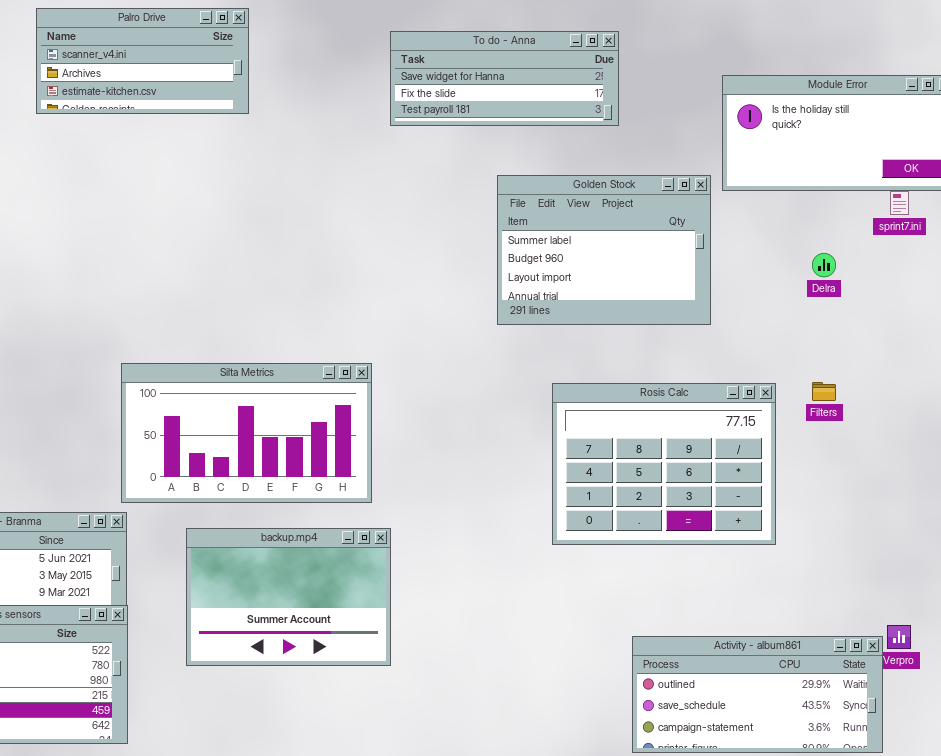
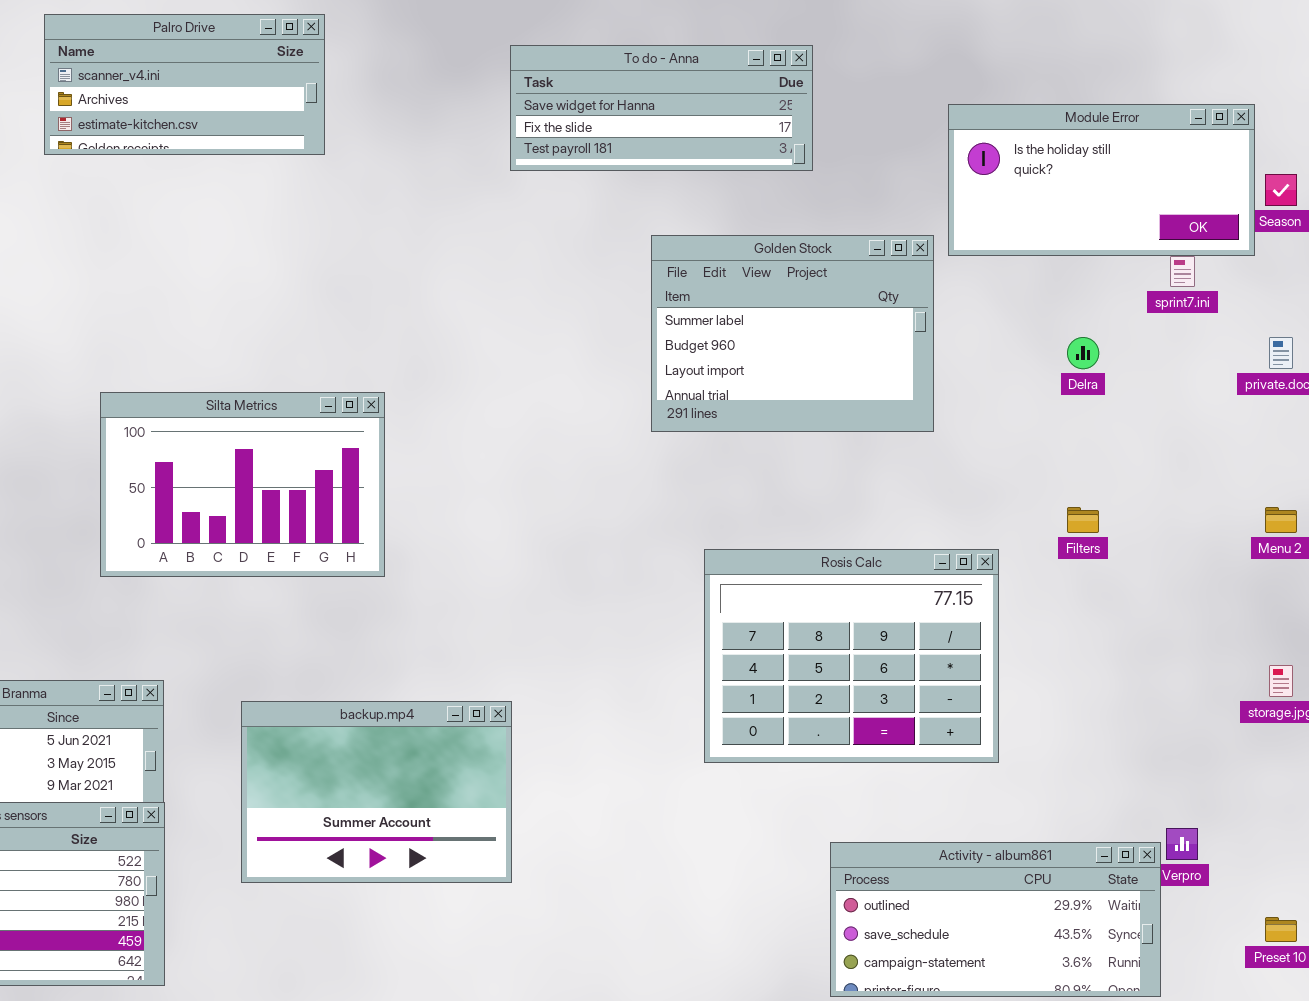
Silta Metrics: [121,363,372,503] -> [100,392,385,577], moved, resized
Rosis Calc: [552,383,776,545] -> [704,549,999,763], moved

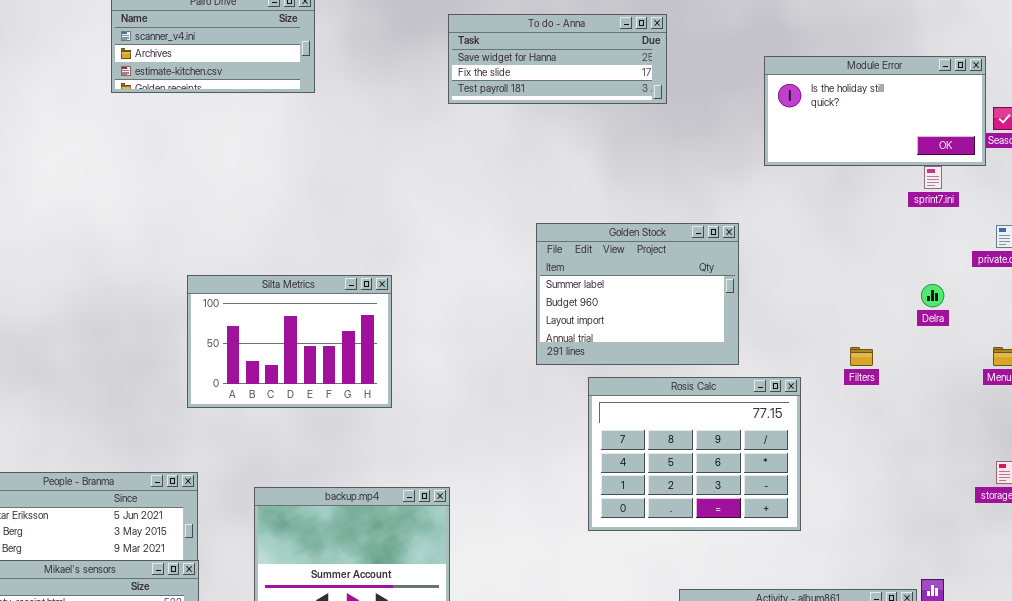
Golden Stock: [651,235,934,432] -> [536,223,739,365], moved
Delra: [1067,337,1099,369] -> [921,284,944,307], moved
Silta Metrics: [100,392,385,577] -> [187,275,392,408], moved

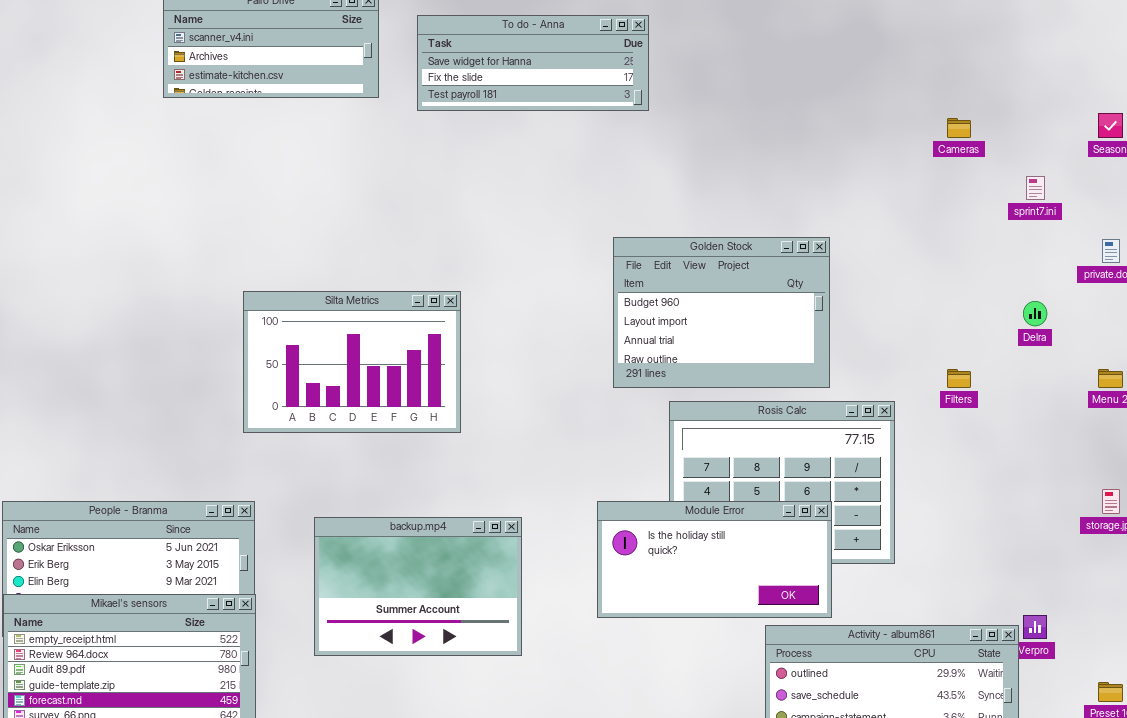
To do - Anna: [448,14,667,104] -> [417,15,649,111], moved
Module Error: [764,56,986,166] -> [597,501,832,618], moved
Golden Stock: [536,223,739,365] -> [613,237,830,388], scrolled down 1 row

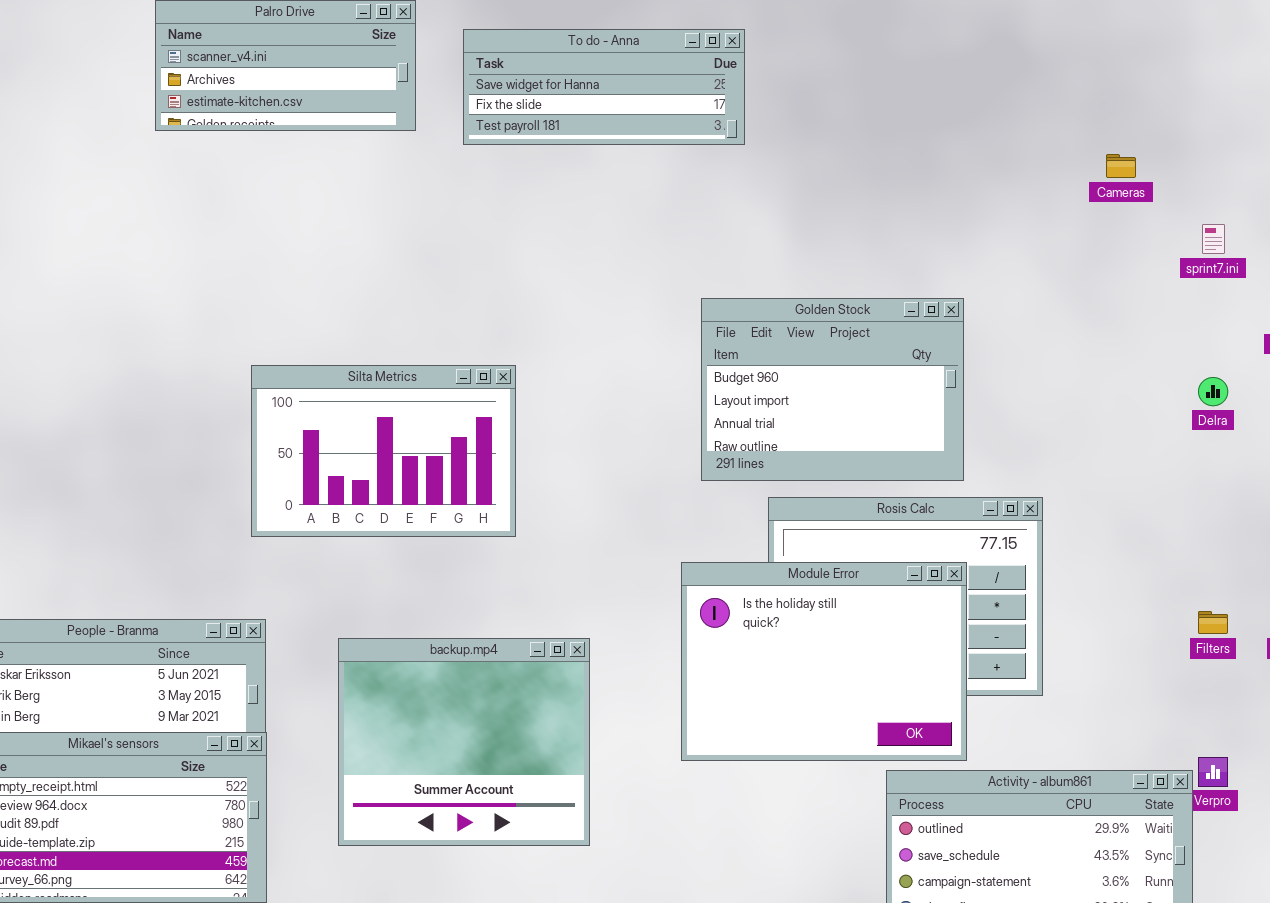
Filters: [947,369,971,388] -> [1198,611,1228,634], moved
Module Error: [597,501,832,618] -> [681,562,967,761], resized
backup.mp4: [314,517,522,656] -> [338,638,590,846], resized

